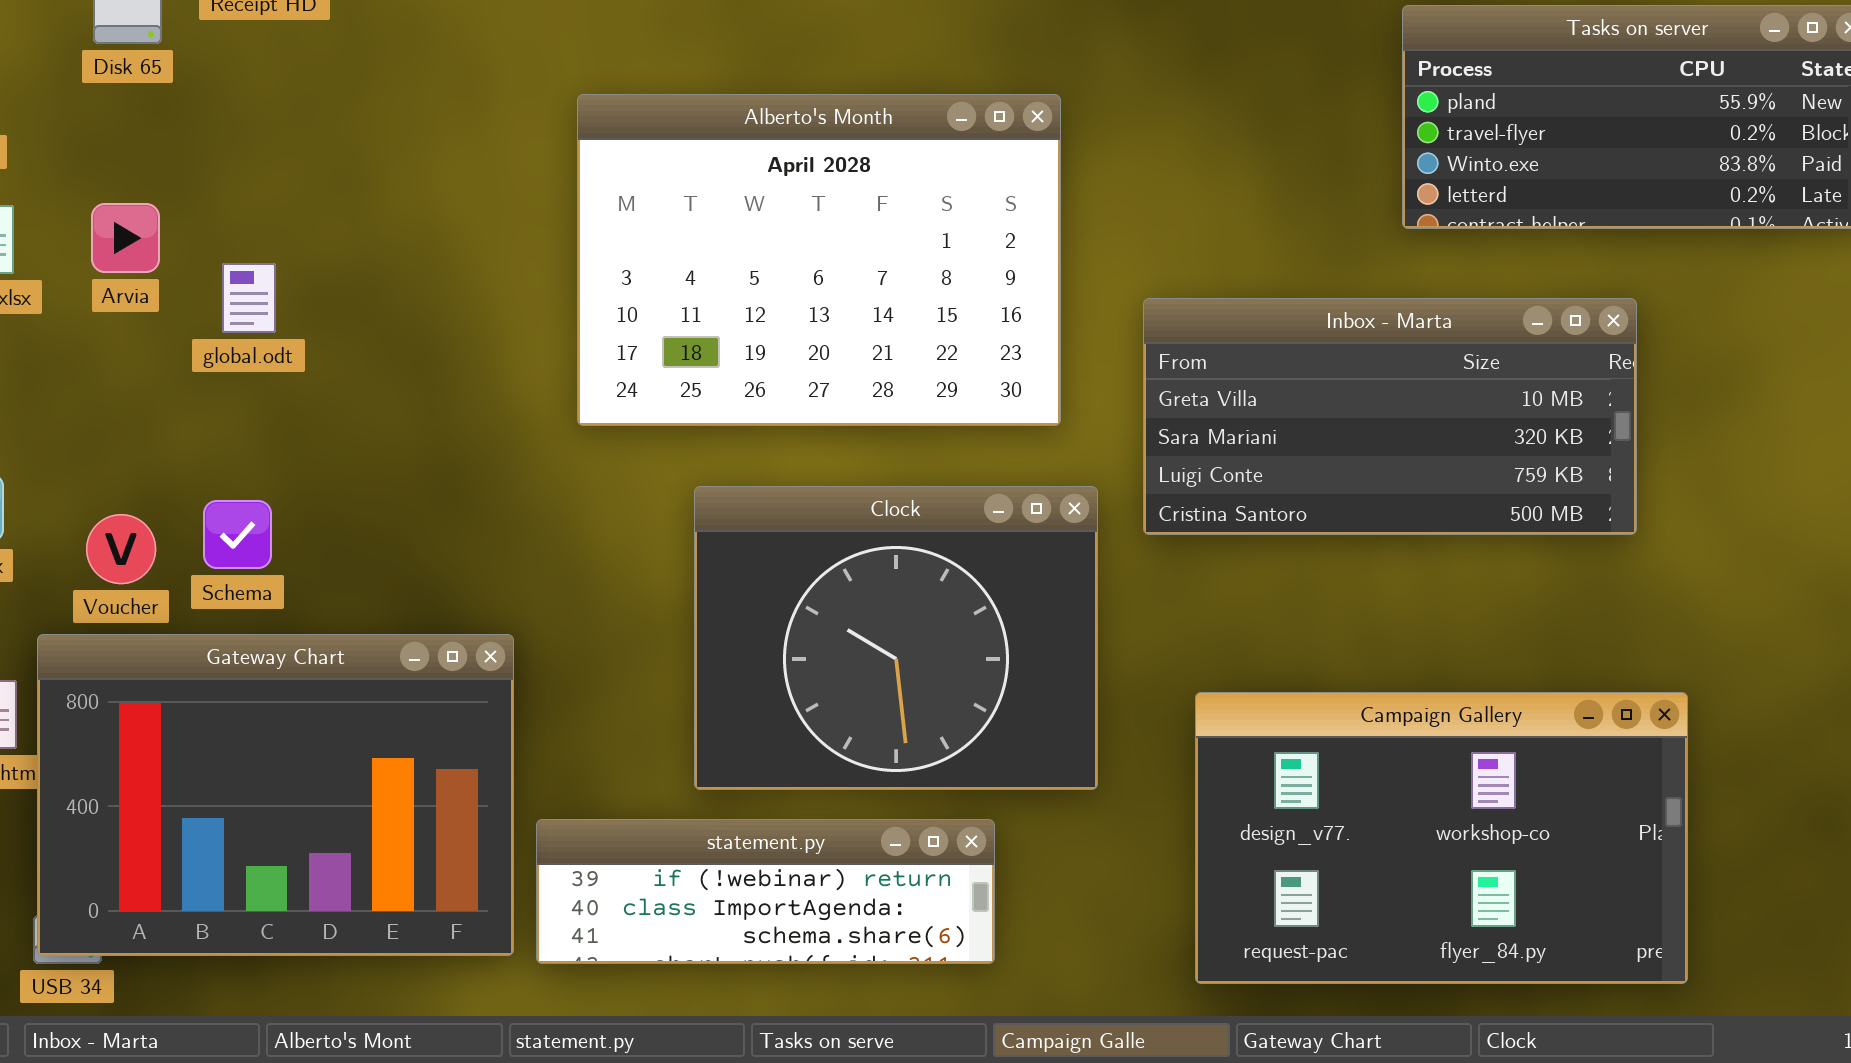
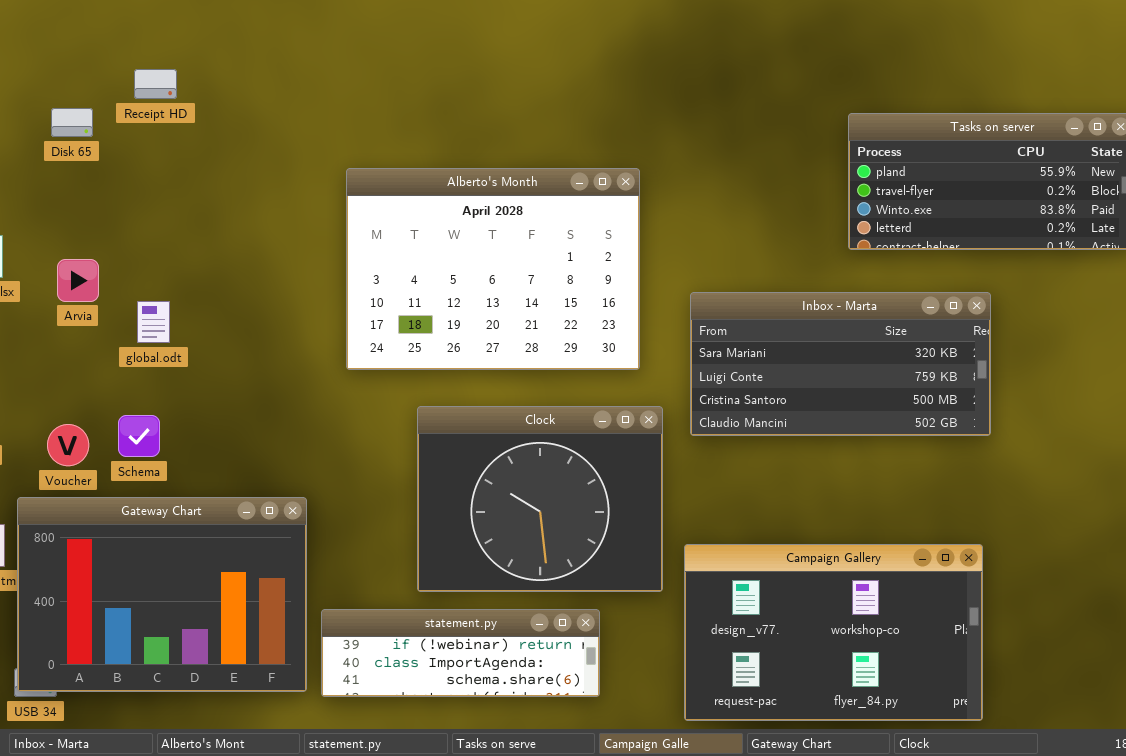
Arvia: [91,203,160,273] -> [57,259,99,302], moved
global.odt: [222,263,276,333] -> [137,301,170,343], moved
Inbox - Marta: [1143,298,1637,535] -> [690,292,991,436], scrolled down 1 row
Campaign Gallery: [1195,692,1688,984] -> [684,544,983,721], moved

